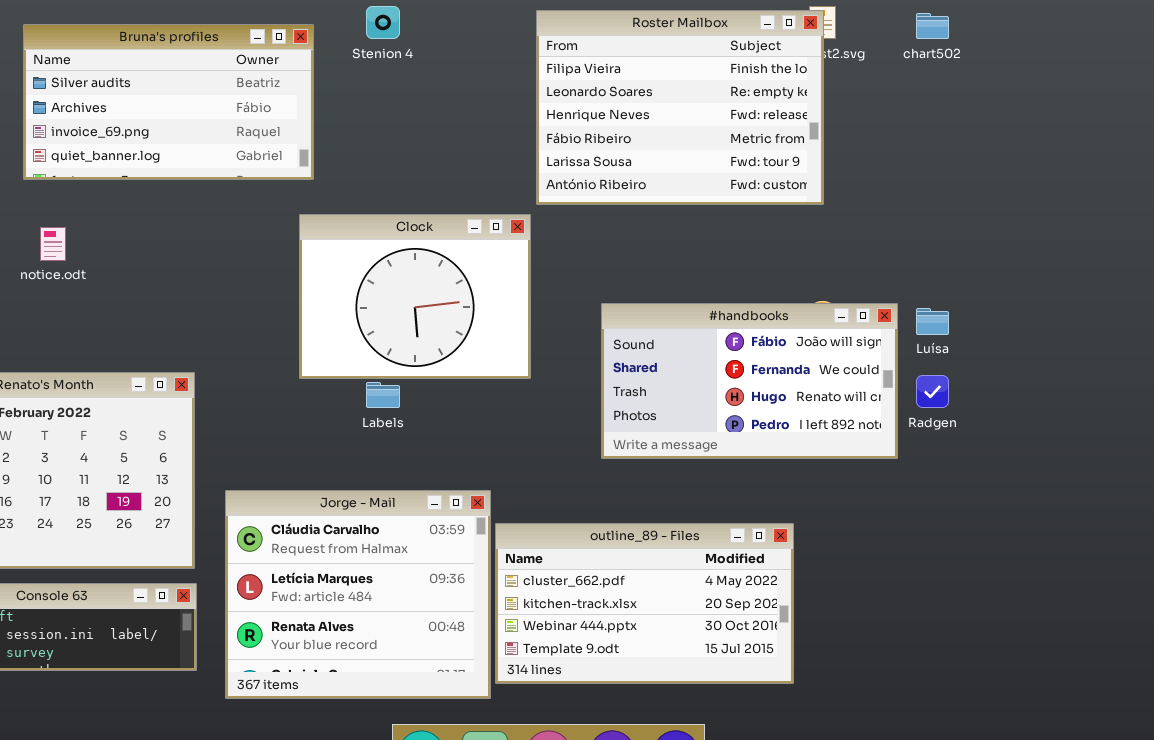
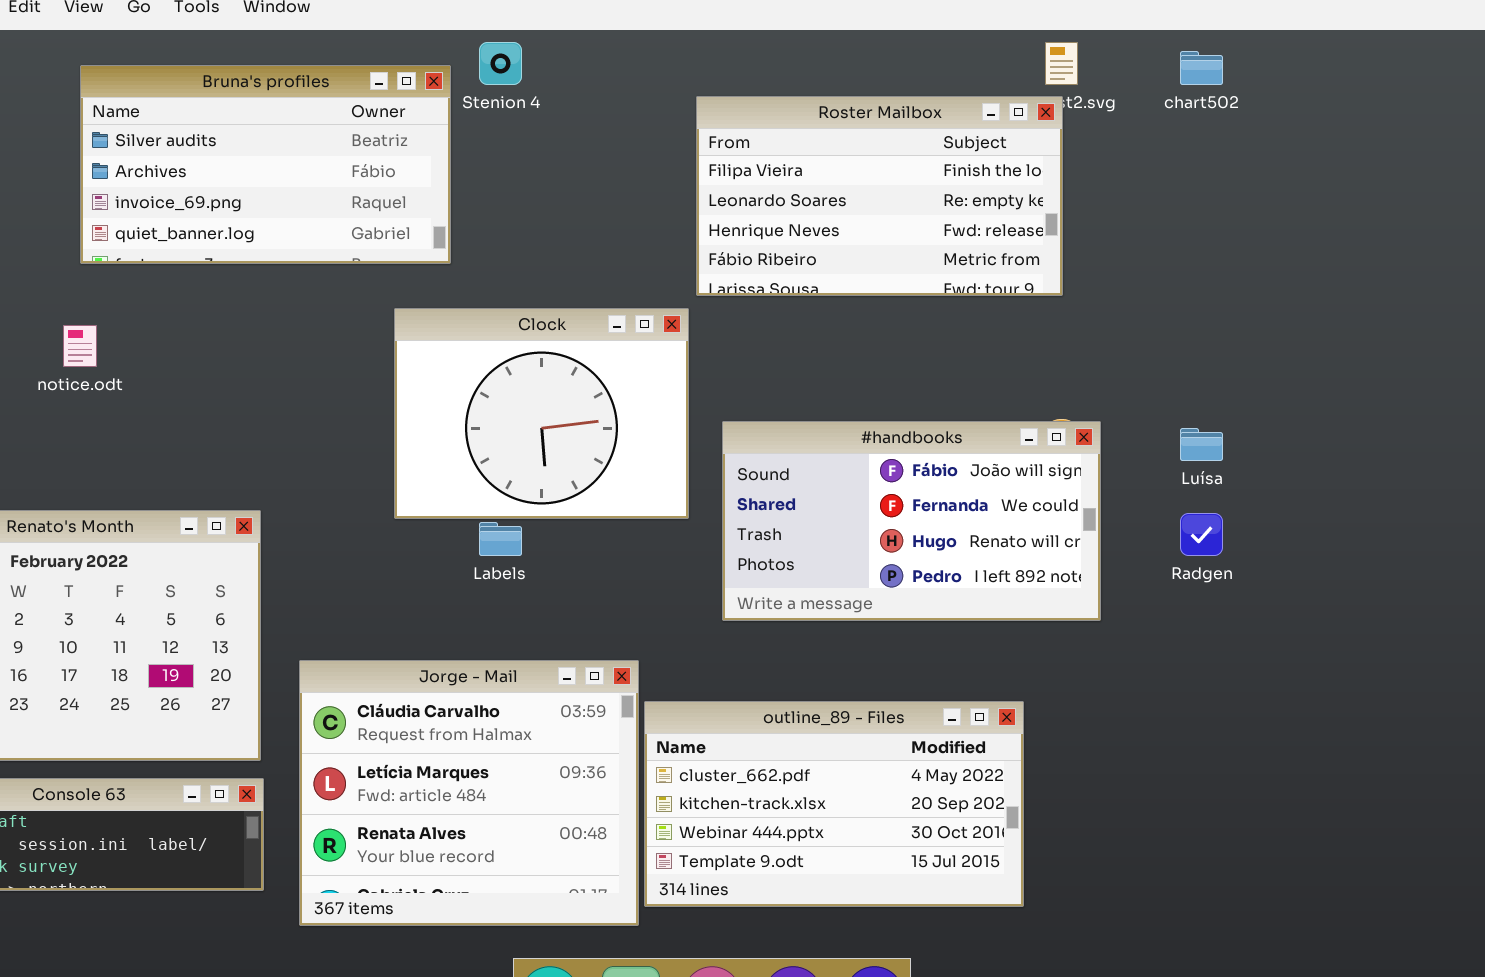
Roster Mailbox: [536,10,824,205] -> [696,96,1063,296], resized
Bruna's profiles: [23,24,314,180] -> [80,65,451,264], moved
#handbooks: [601,303,898,459] -> [722,421,1101,621], moved

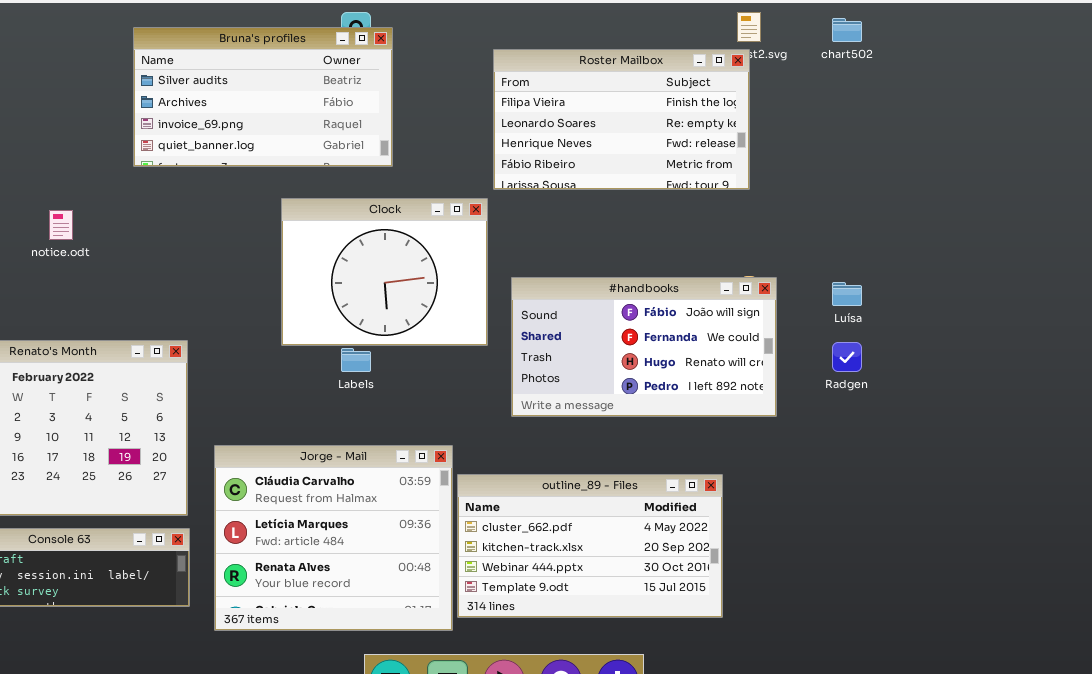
Bruna's profiles: [80,65,451,264] -> [133,27,393,167], moved

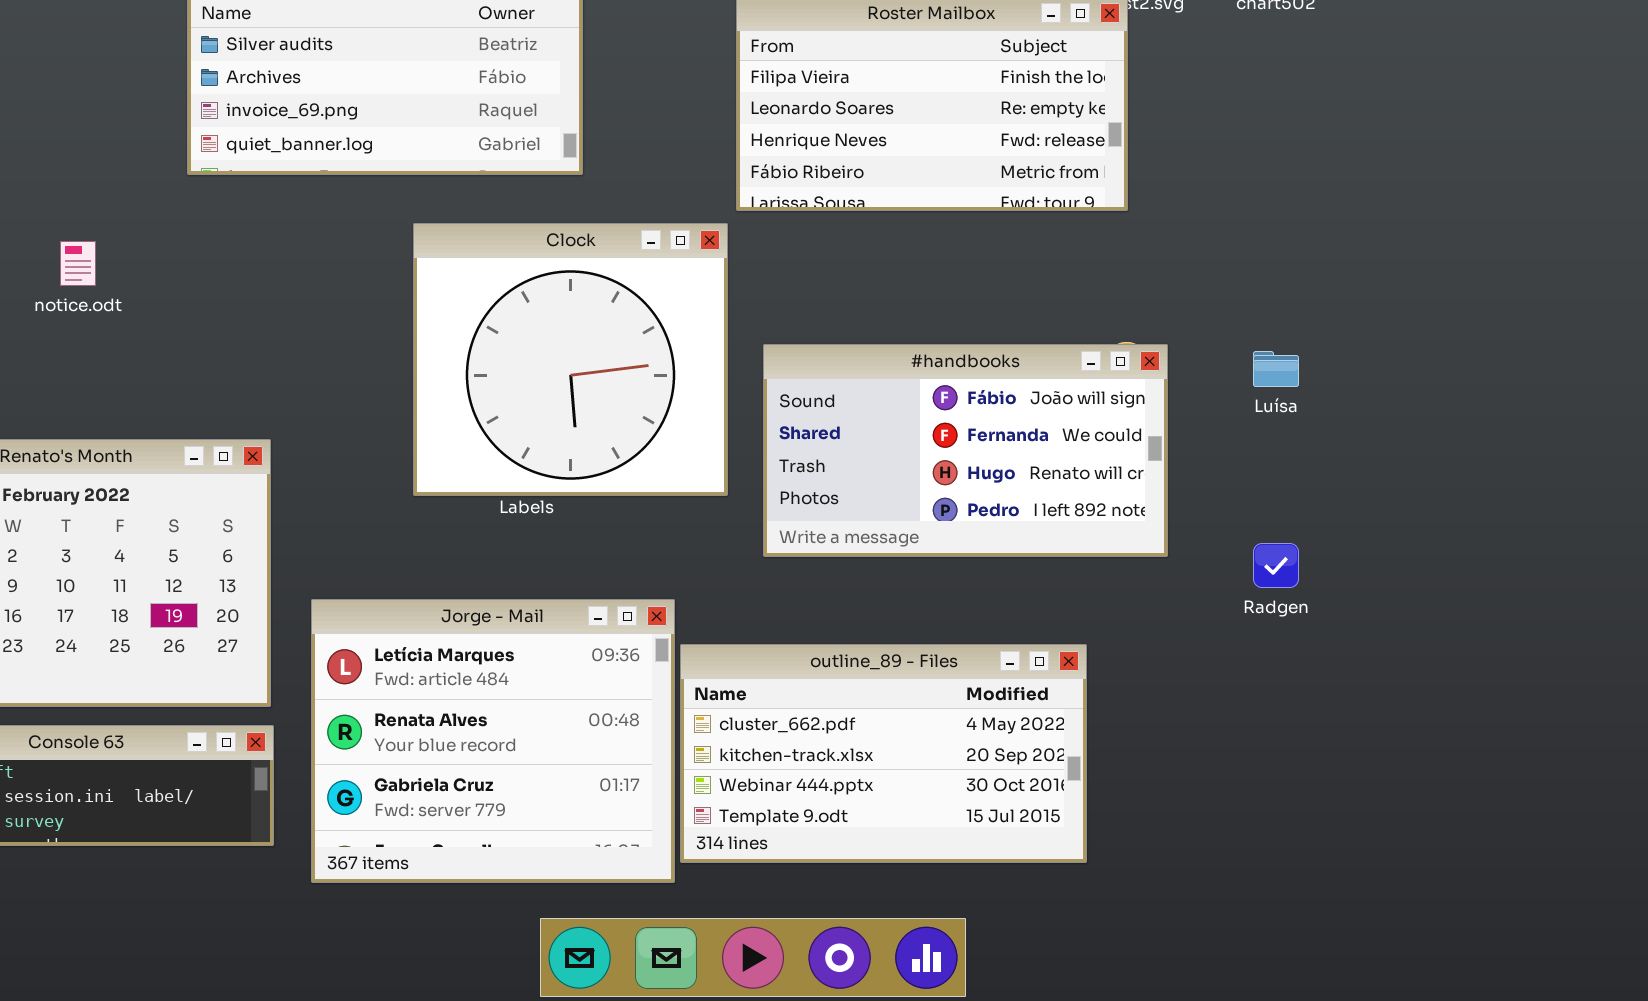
Clock: [281,198,488,346] -> [413,223,728,496], resized
Radgen: [832,342,862,372] -> [1253,543,1299,588], moved
Jorge - Mail: [214,445,453,631] -> [311,599,675,883], scrolled down 1 row

